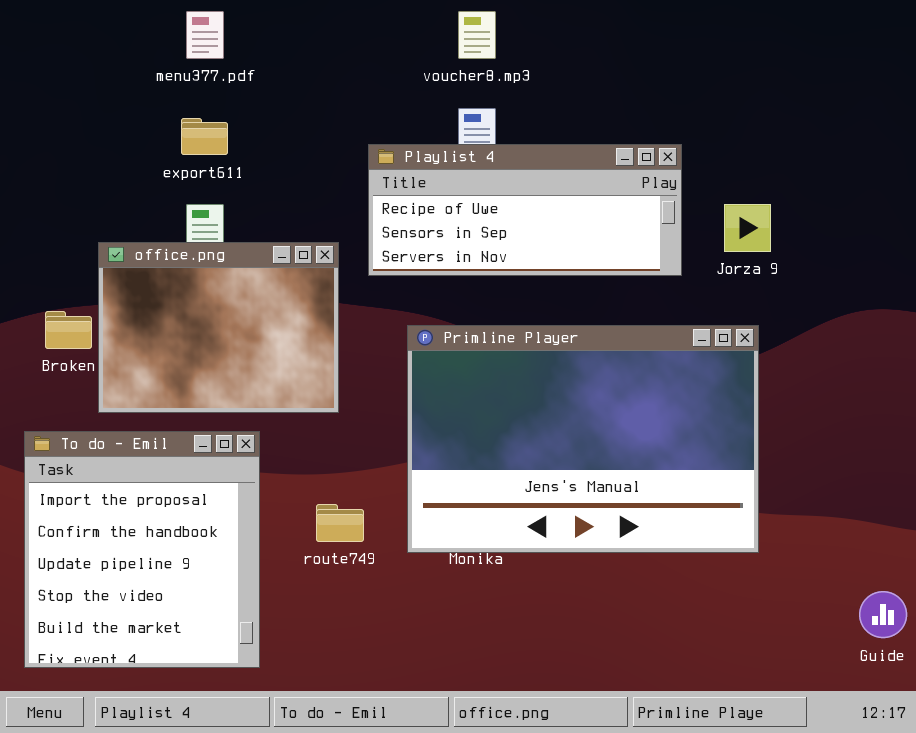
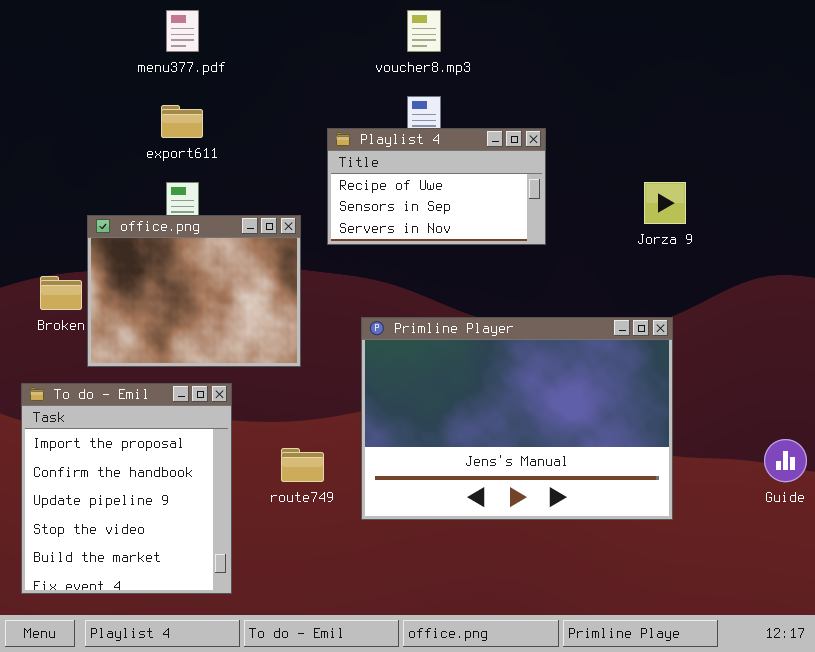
Playlist 4: [368,144,682,276] -> [327,128,546,245], resized
Primline Player: [407,325,759,553] -> [361,317,673,520], moved
Guide: [859,591,907,638] -> [764,439,807,482], moved

